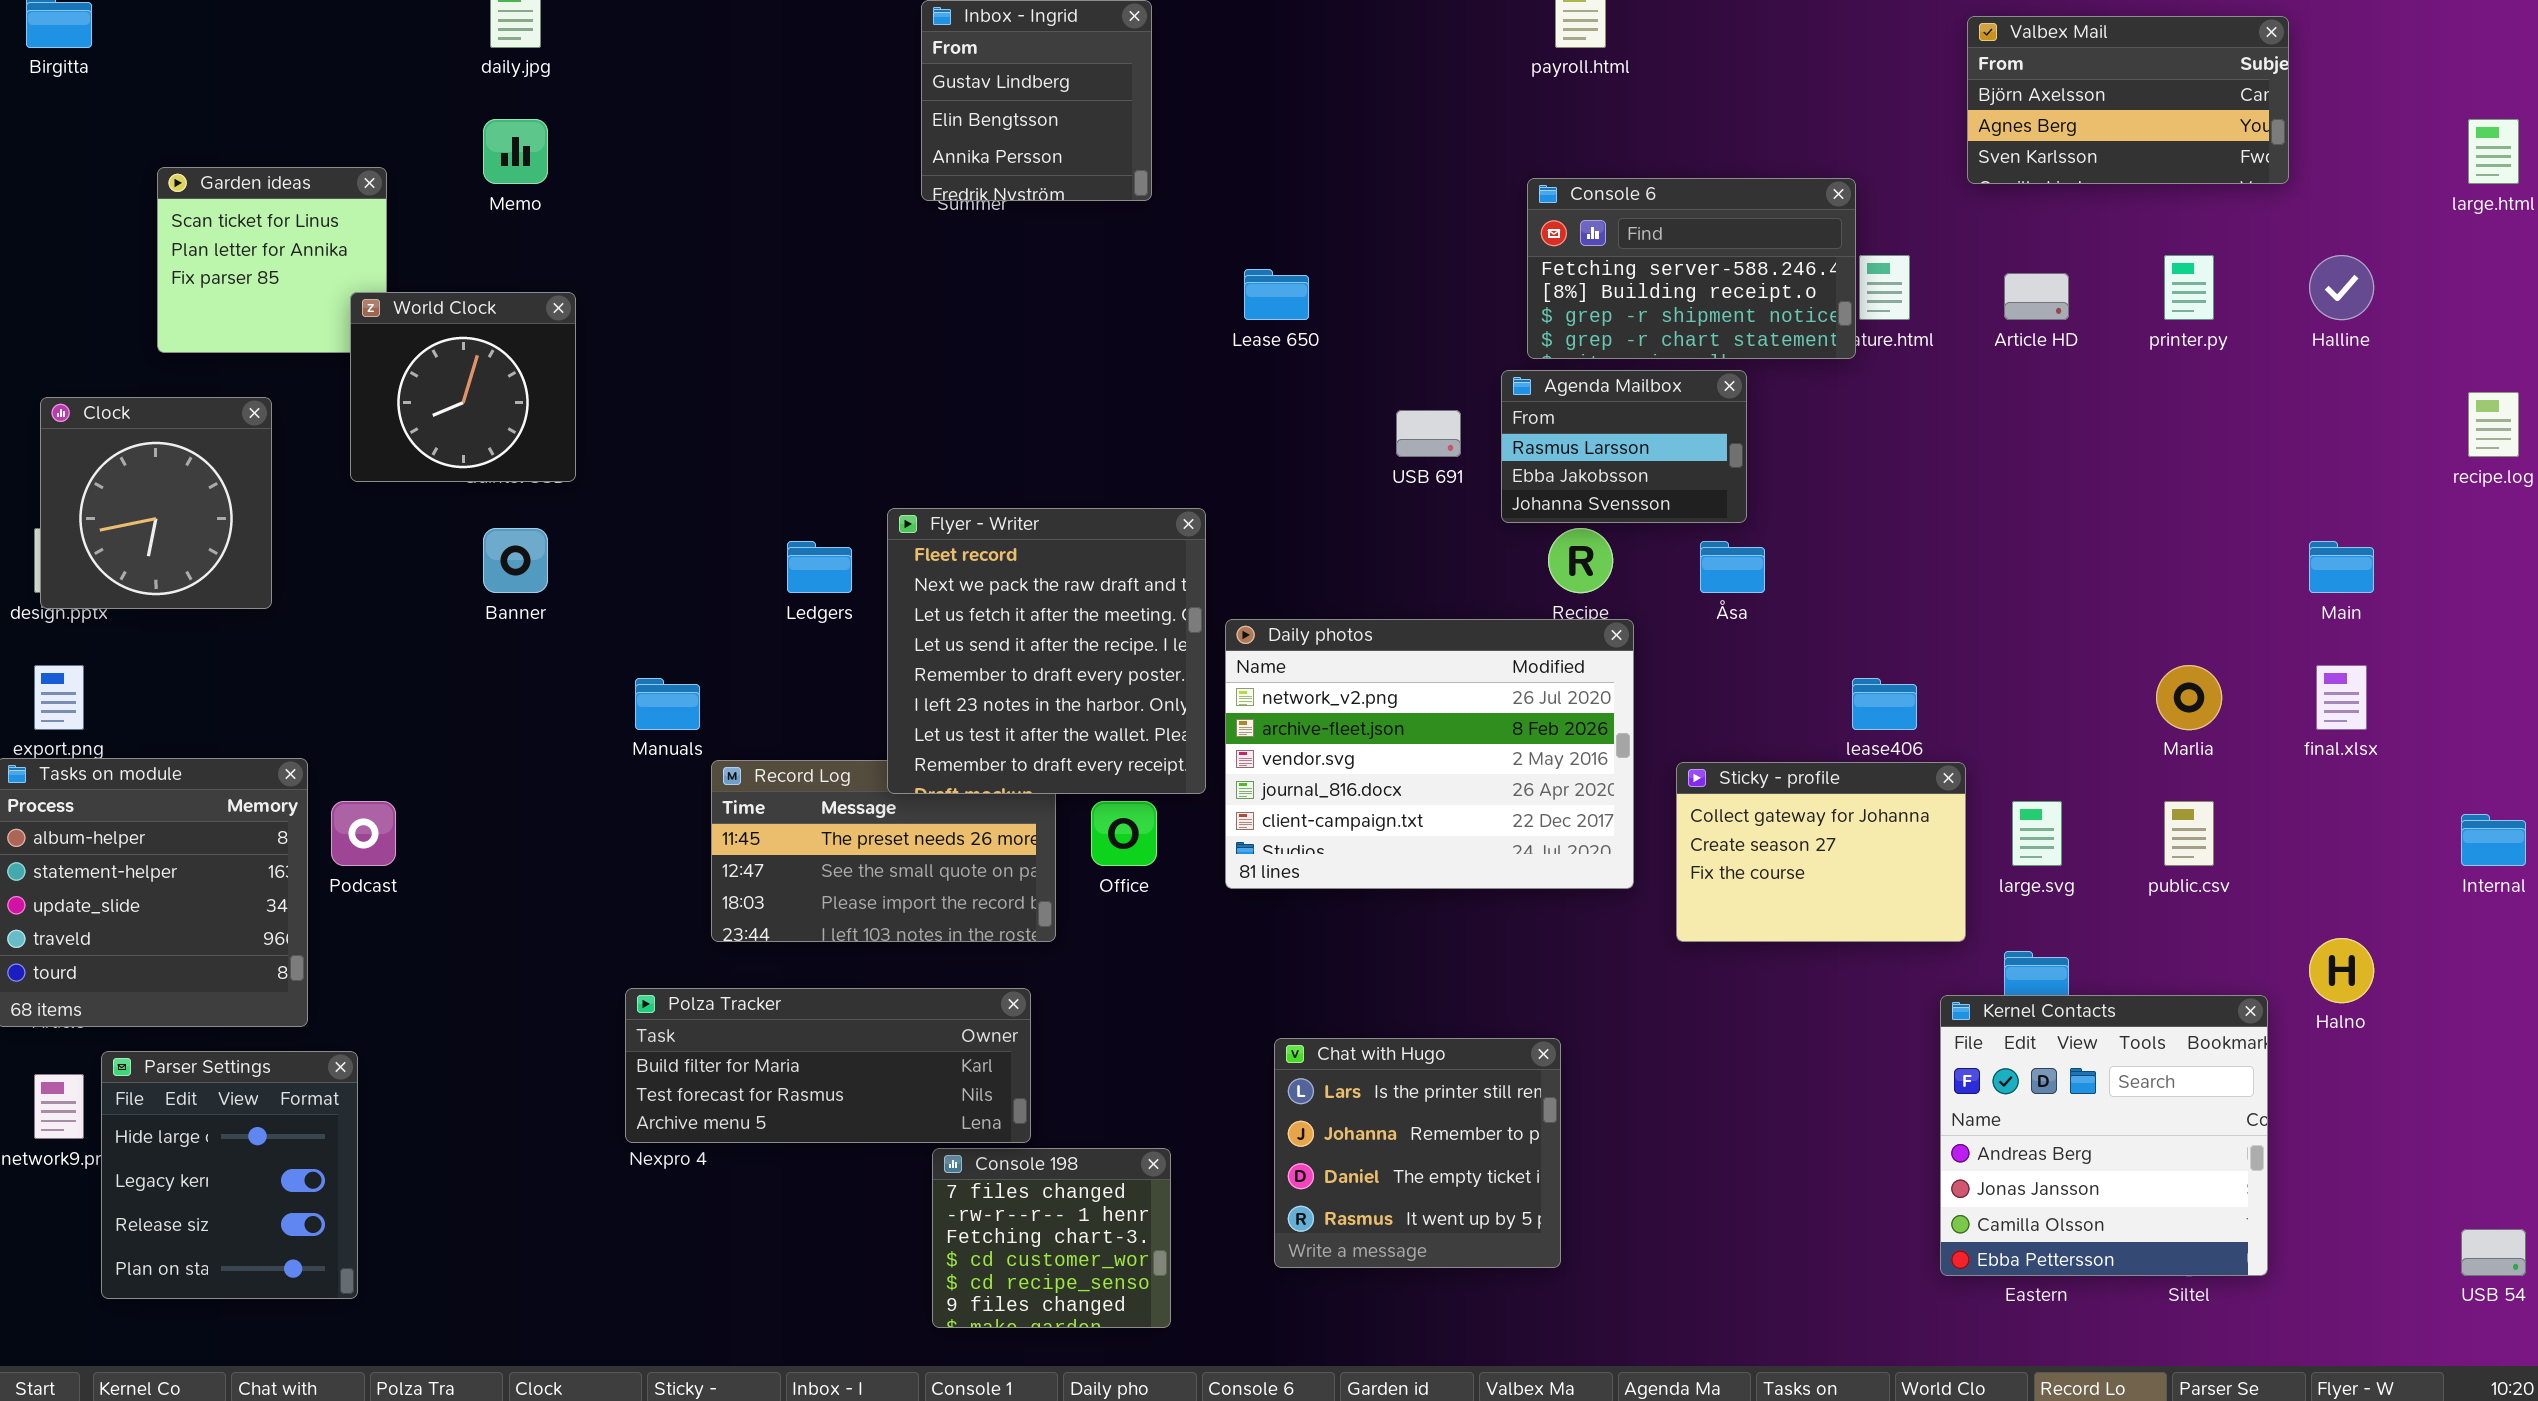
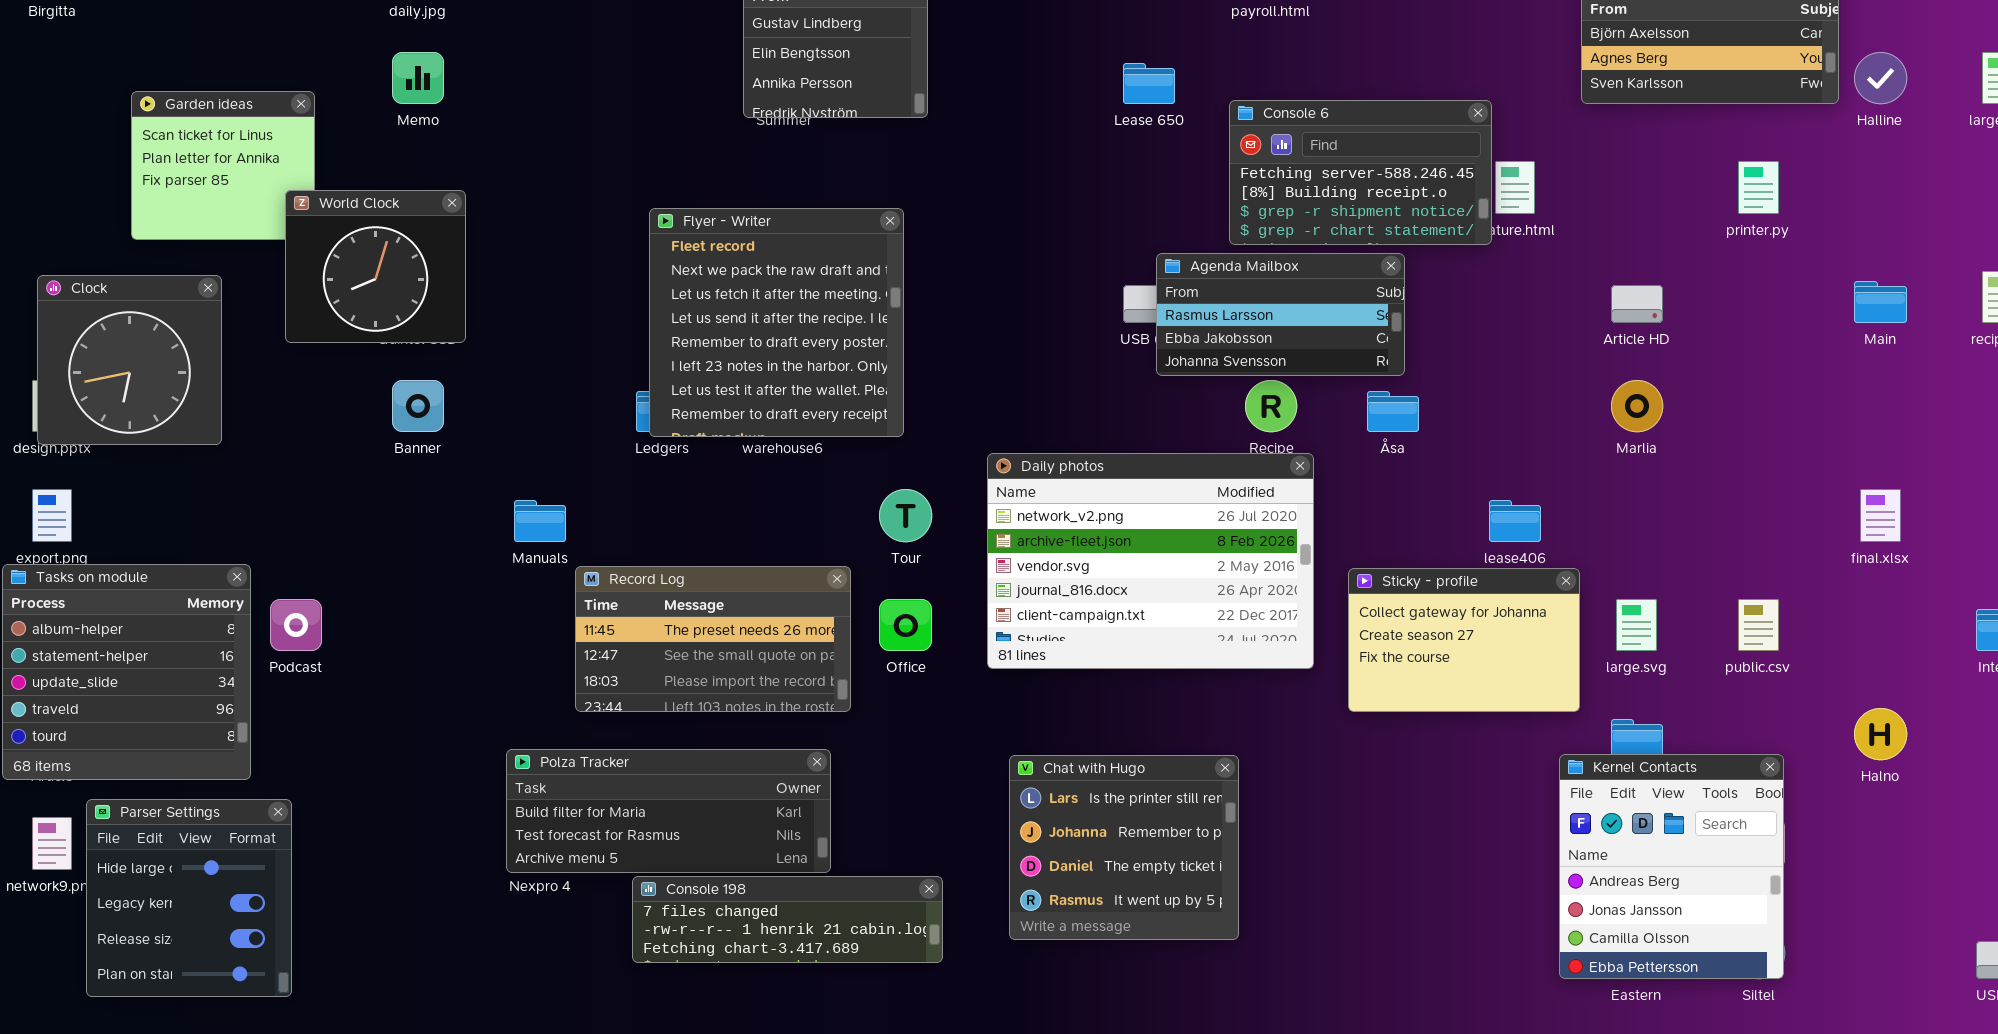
Halline: [2309,255,2374,320] -> [1854,52,1907,104], moved
Lease 650: [1244,269,1309,320] -> [1123,63,1175,104], moved
Article HD: [2004,273,2069,320] -> [1611,285,1663,323], moved
Agenda Mailbox: [1501,370,1747,523] -> [1156,253,1405,376], resized
Flyer - Writer: [887,508,1206,794] -> [649,208,904,437], moved
Main: [2309,541,2374,593] -> [1854,281,1907,323], moved
Marlia: [2156,665,2222,730] -> [1611,380,1663,432], moved
Kernel Contacts: [1940,995,2268,1276] -> [1559,754,1784,979], resized
Chat with Hugo: [1274,1038,1561,1268] -> [1009,755,1239,940], moved
Console 198: [932,1148,1171,1328] -> [632,876,943,963], resized

